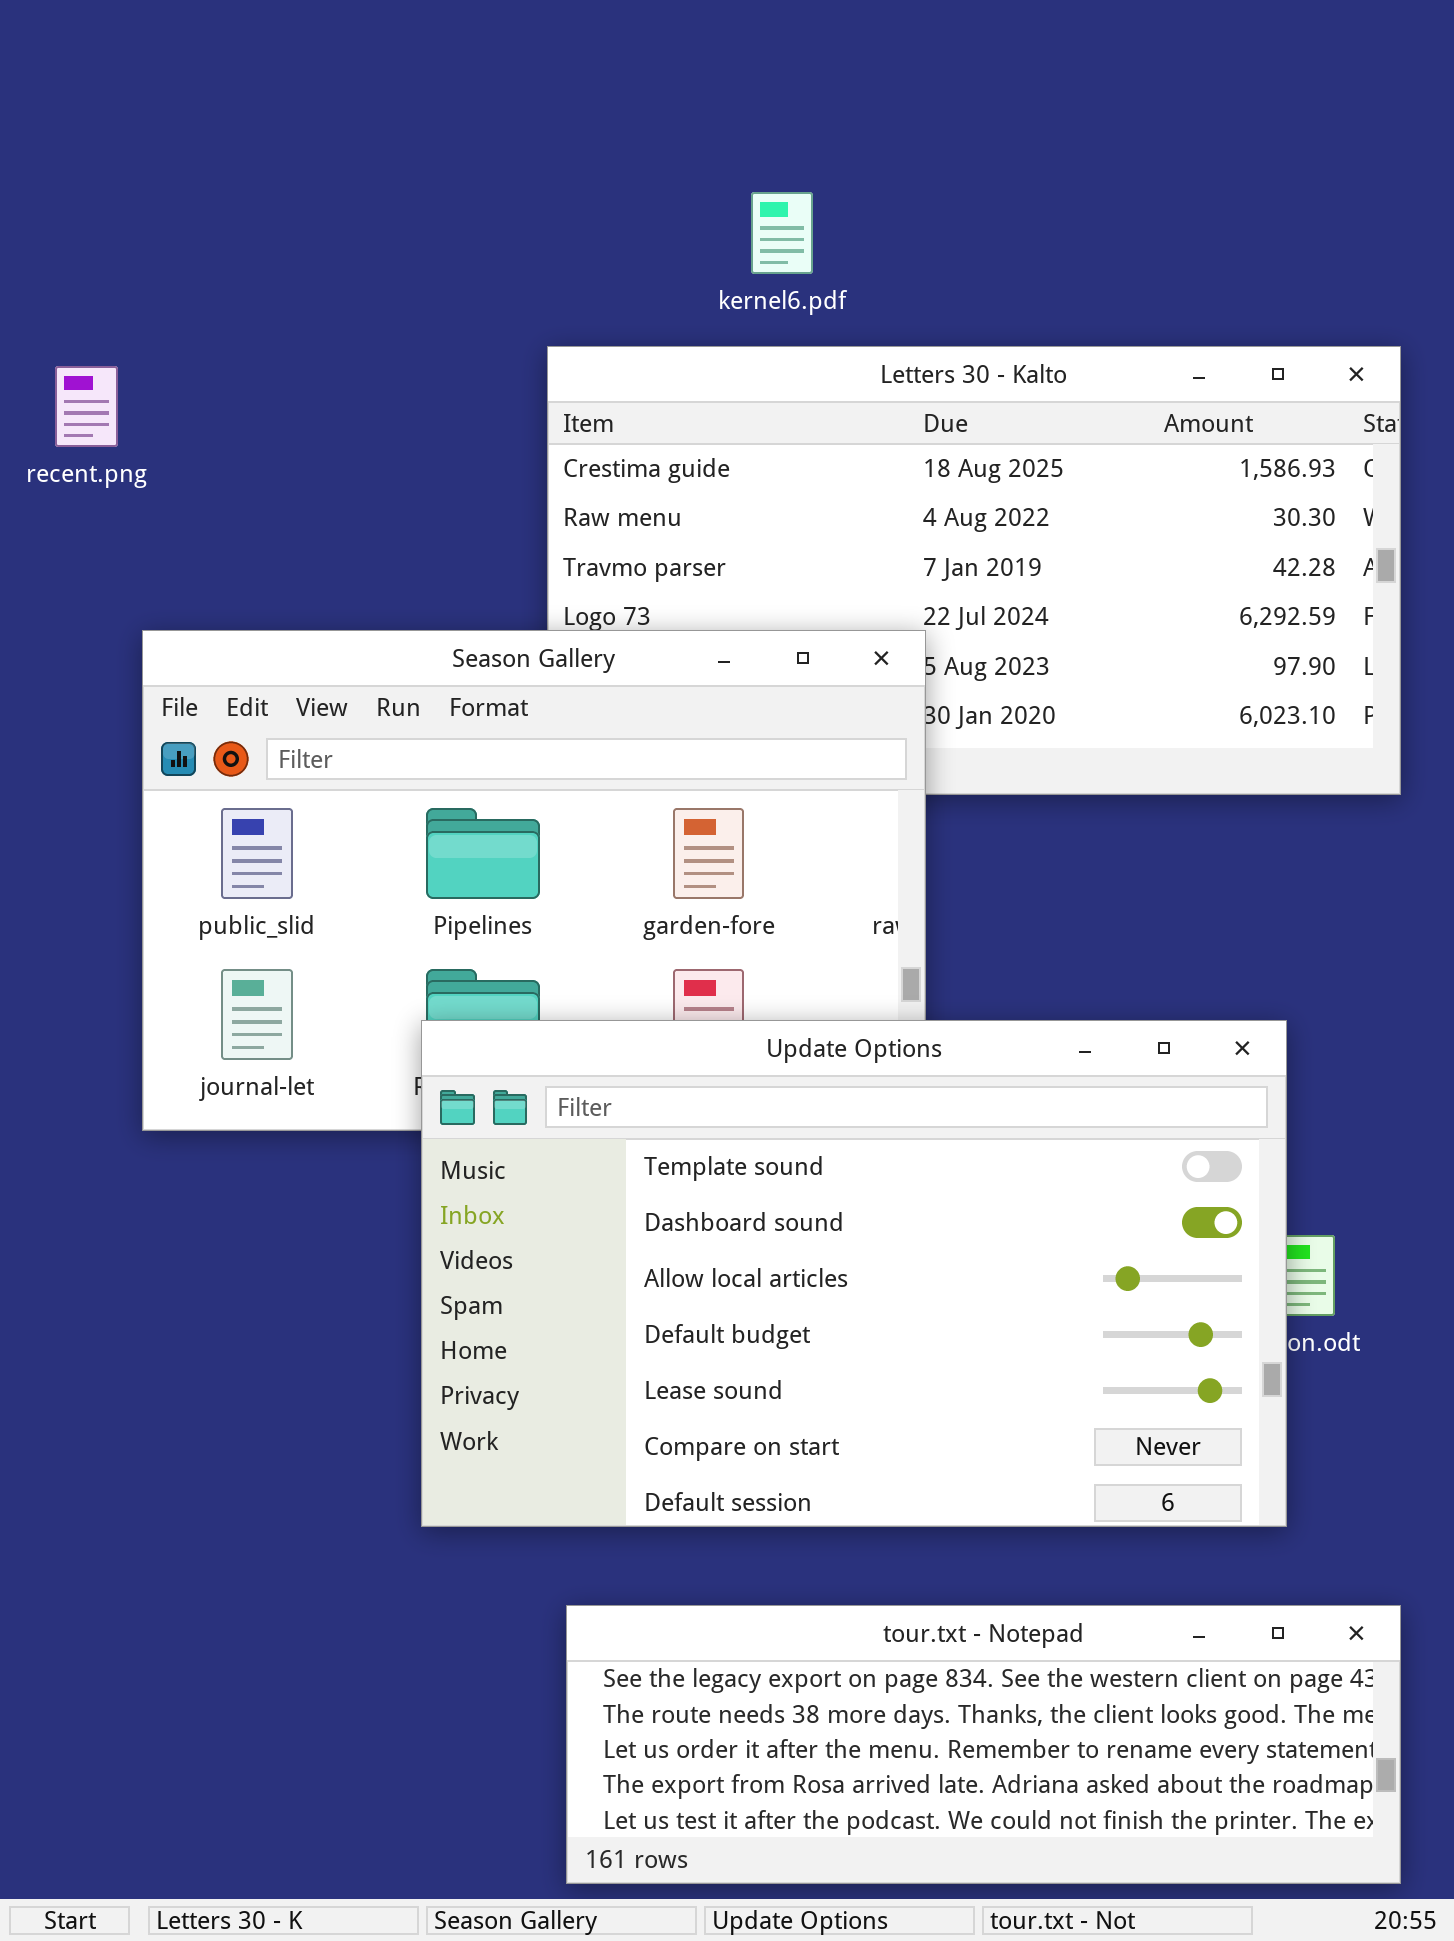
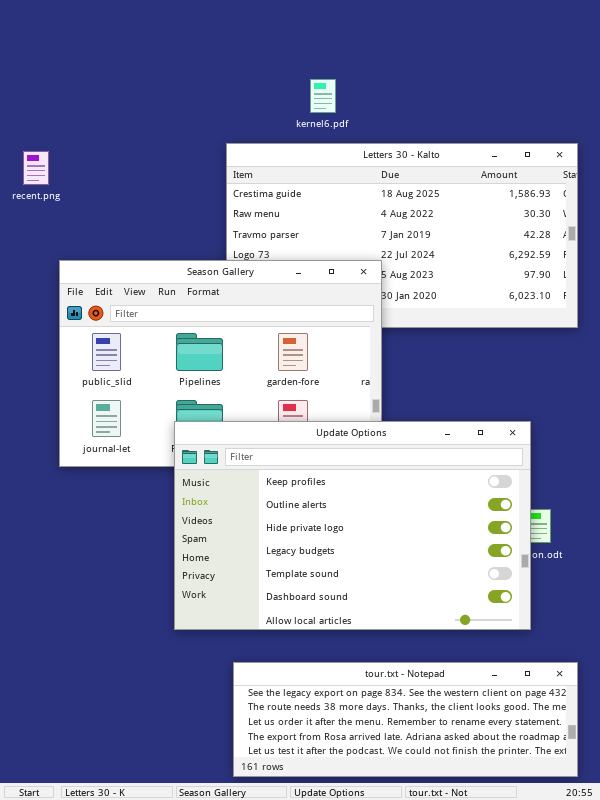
Update Options: [421,1020,1287,1527] -> [174,421,531,630], scrolled up 4 rows

